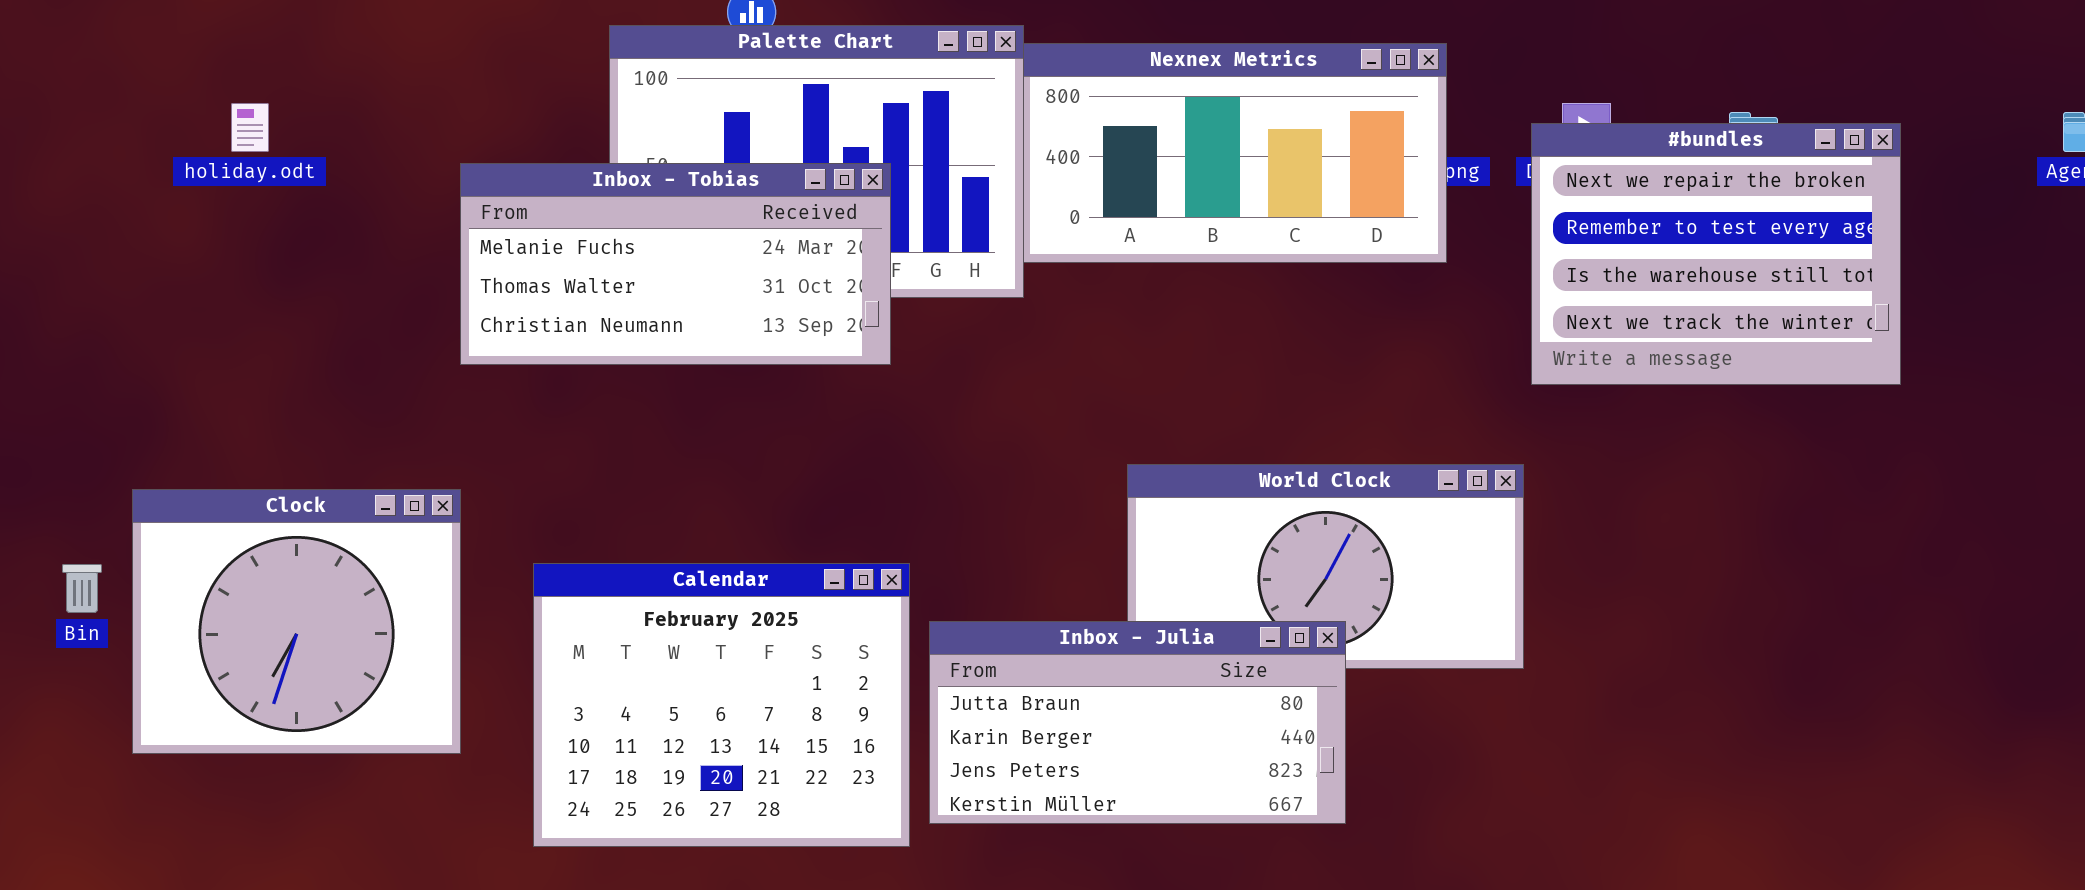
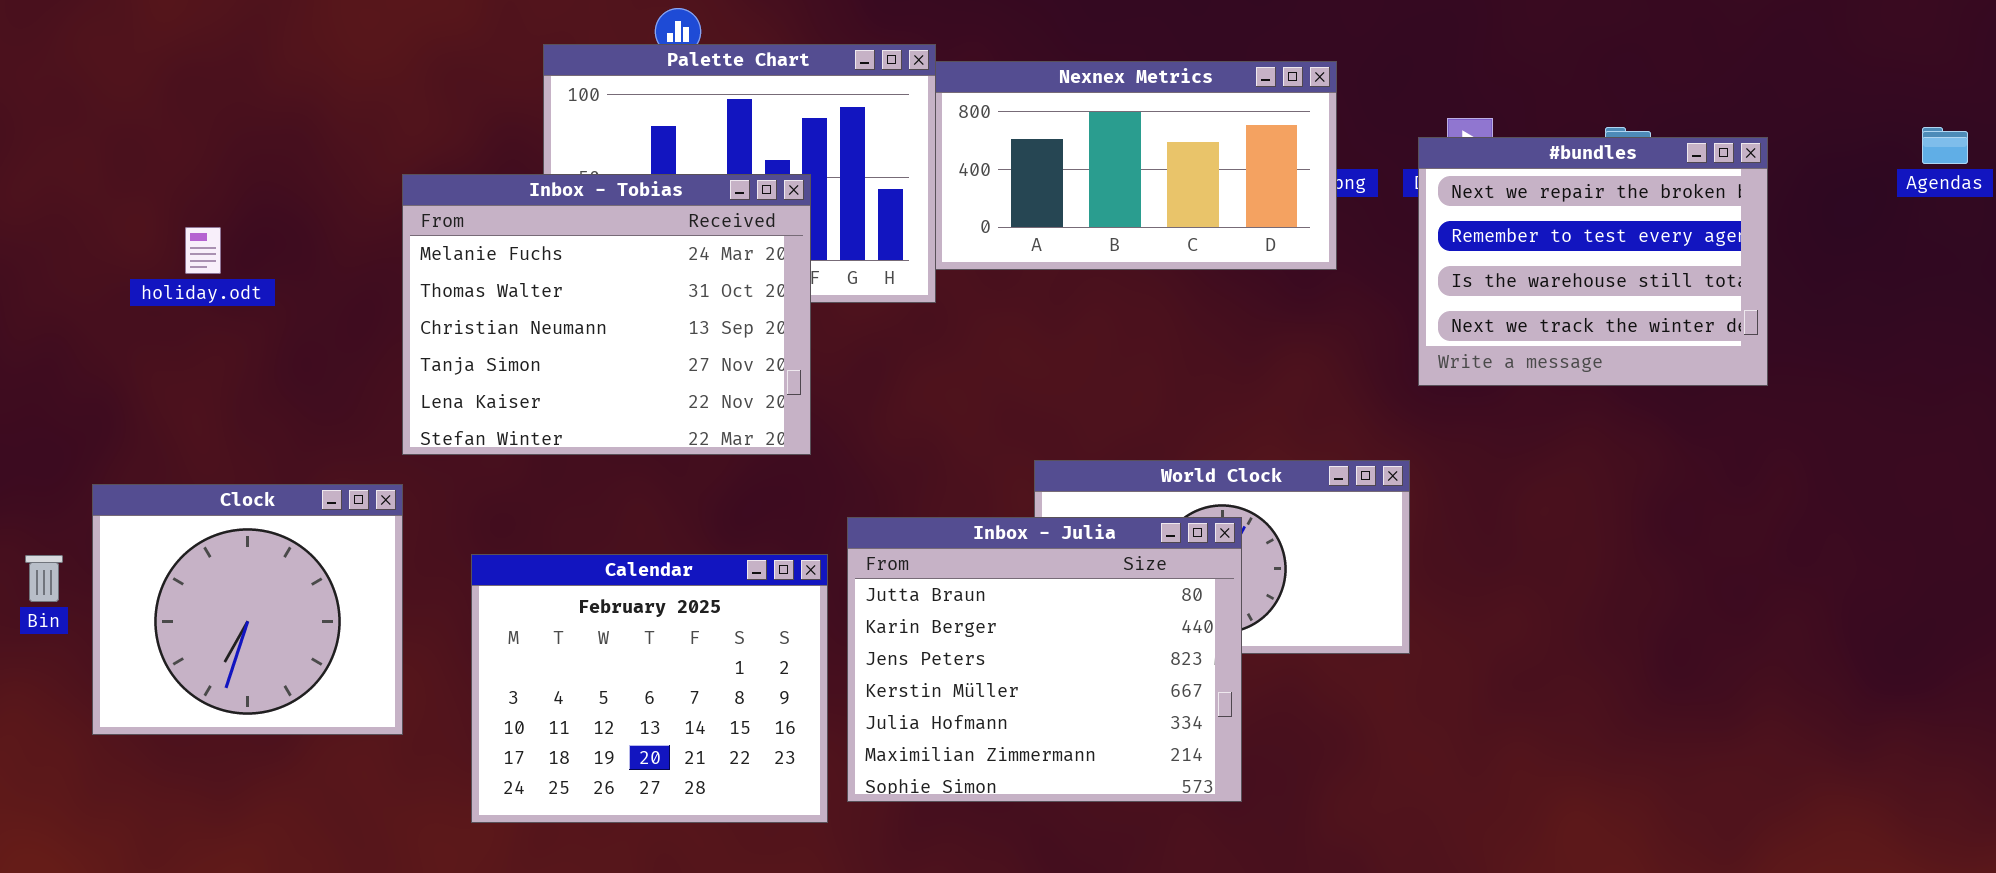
holiday.odt: [231,103,269,152] -> [185,227,221,274], moved
Inbox - Tobias: [460,163,891,365] -> [402,174,811,455], resized
Inbox - Julia: [929,621,1346,824] -> [847,517,1242,802], resized

